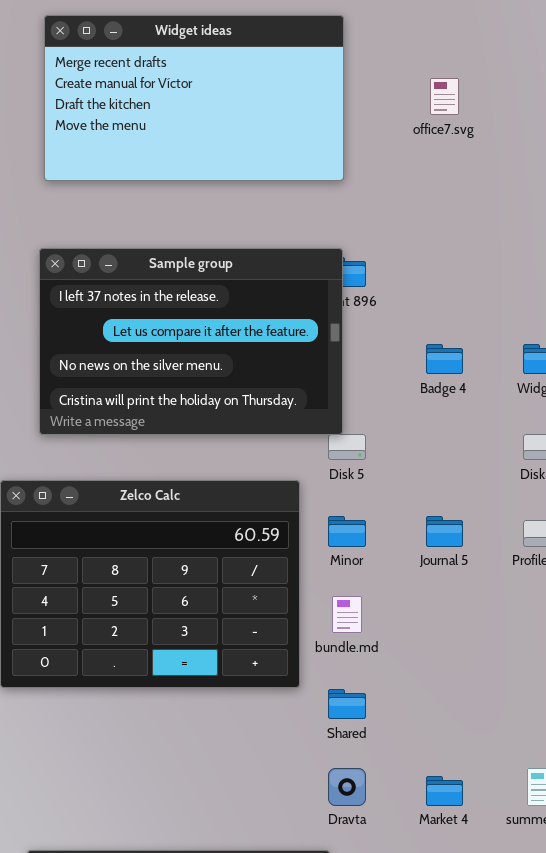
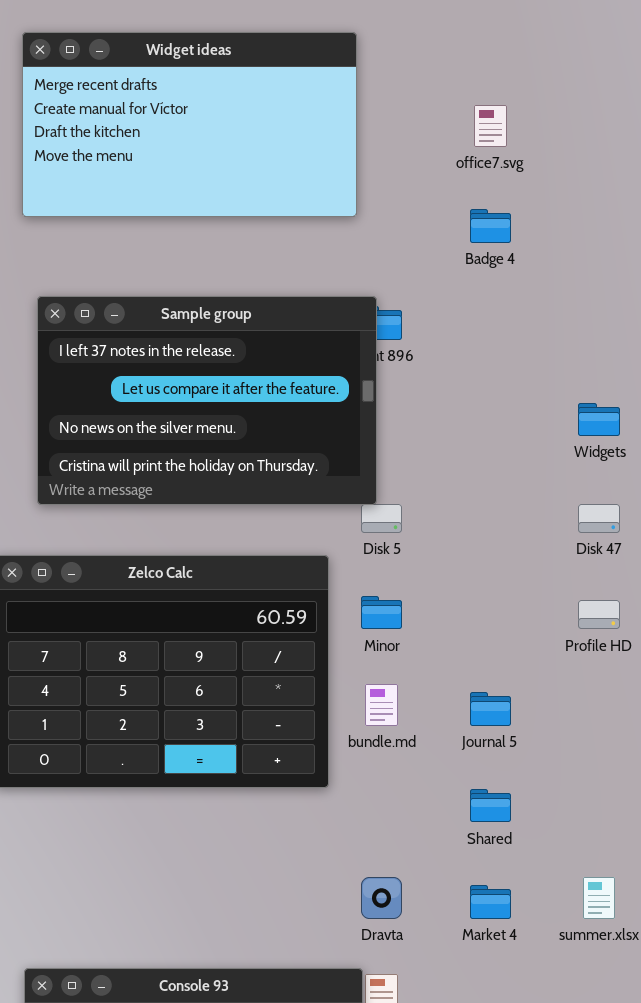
Widget ideas: [44,15,344,181] -> [22,32,357,217], moved
Badge 4: [426,344,463,374] -> [470,209,511,243], moved
Journal 5: [426,516,463,547] -> [470,692,511,726], moved
Shared: [328,689,366,719] -> [470,789,511,822], moved

